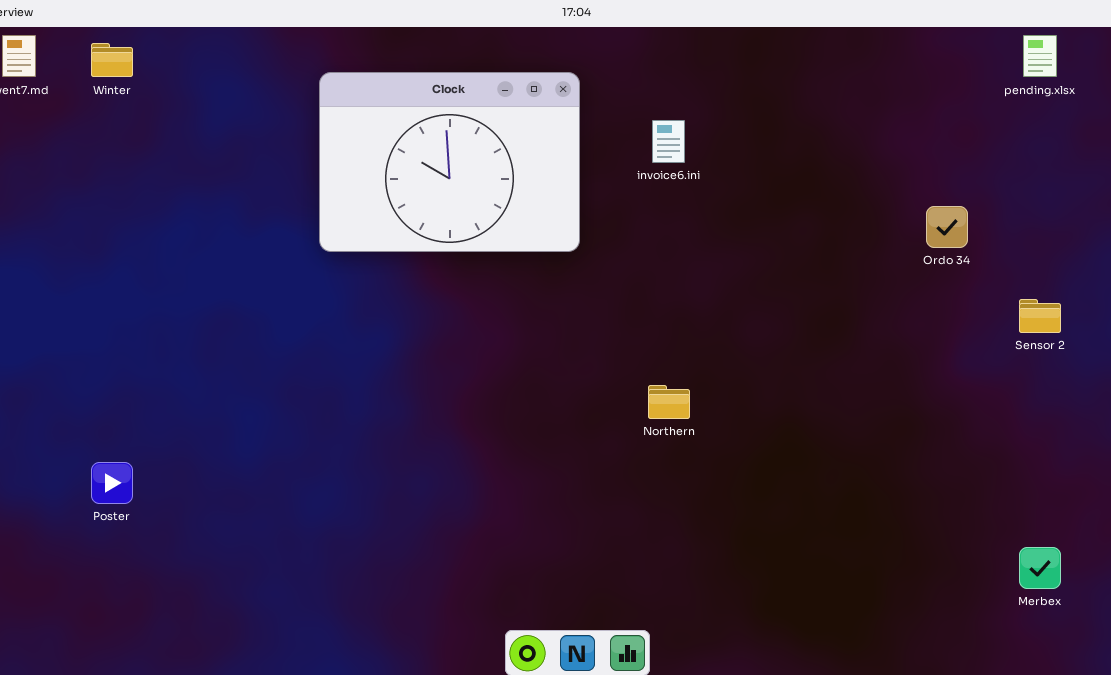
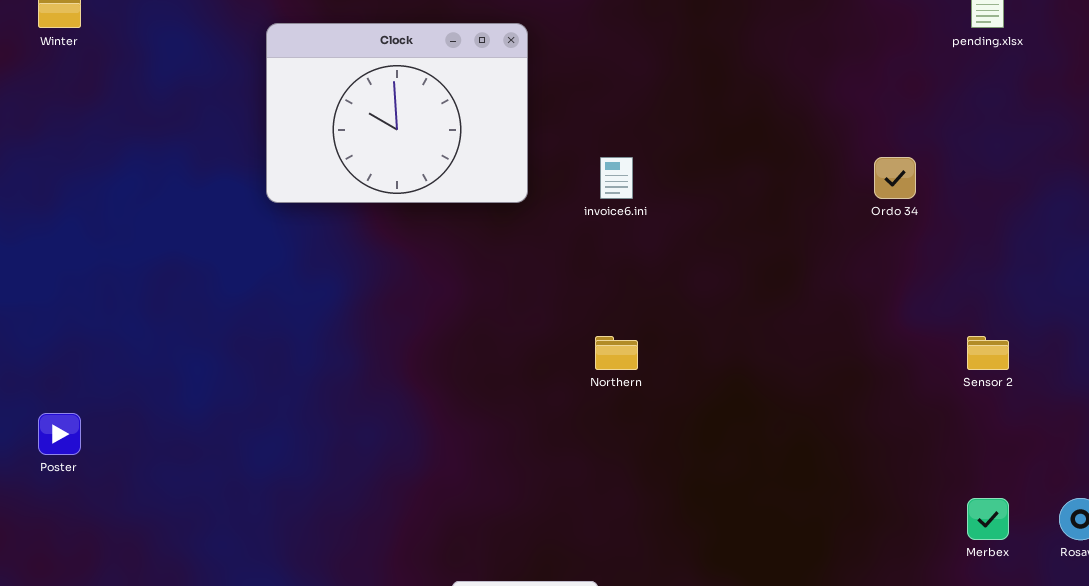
invoice6.ini: [652,120,685,163] -> [600,157,633,199], moved
Sensor 2: [1019,299,1061,333] -> [967,336,1009,370], moved

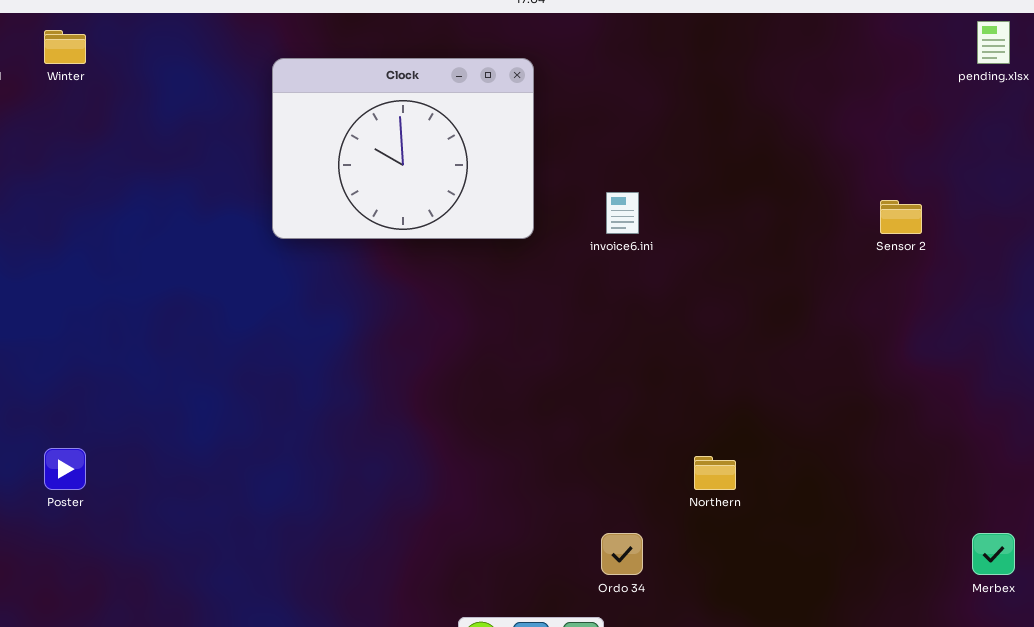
Ordo 34: [874,157,916,199] -> [601,533,643,575], moved
Northern: [595,336,638,370] -> [694,456,736,490], moved
Sensor 2: [967,336,1009,370] -> [880,200,922,234], moved

